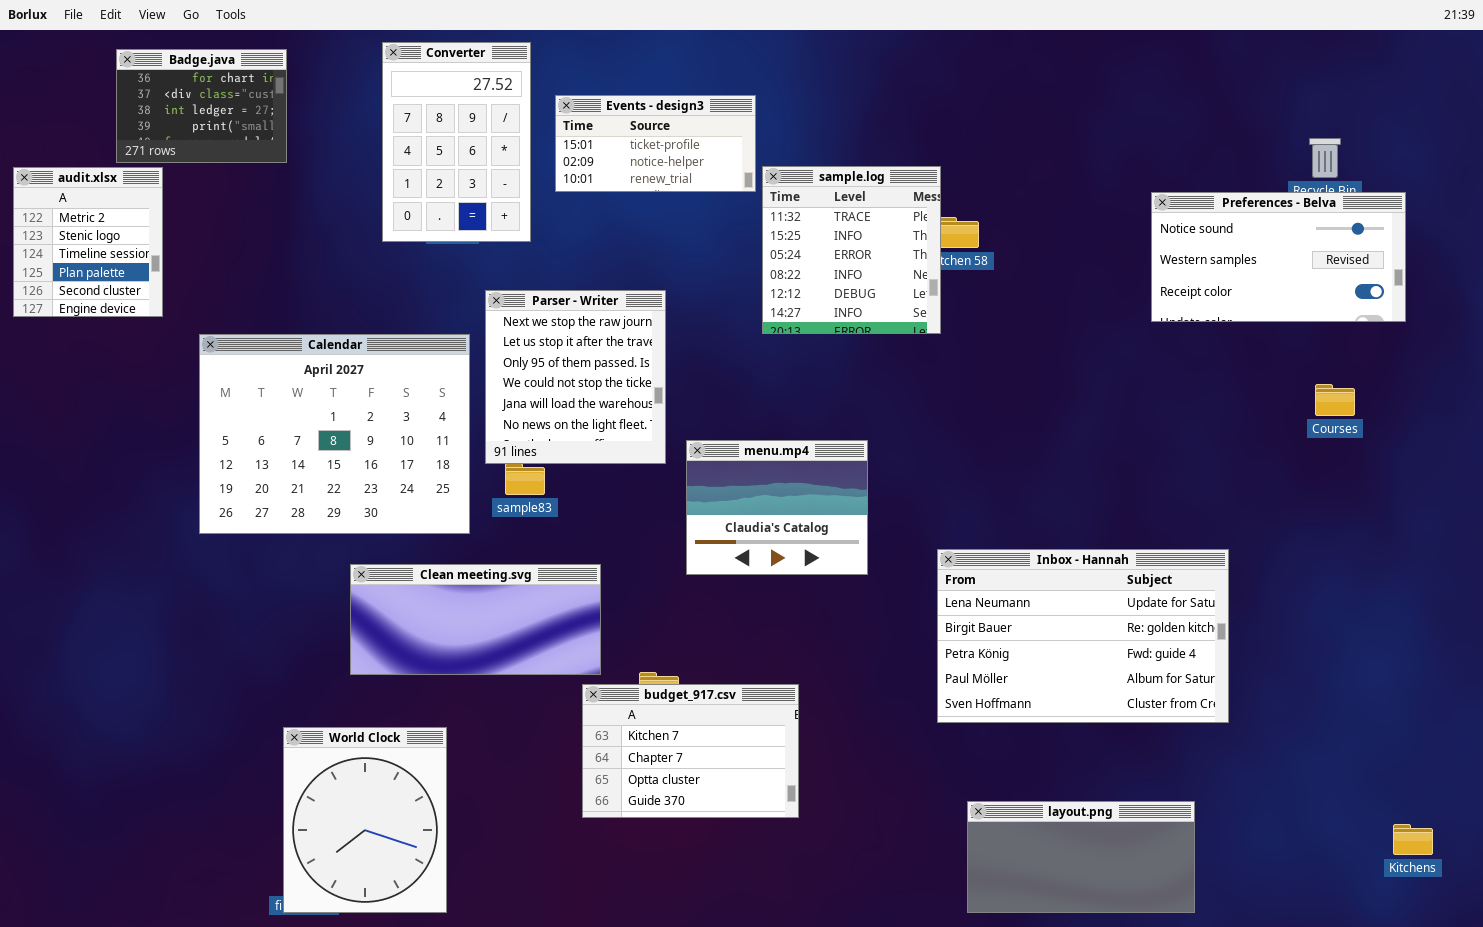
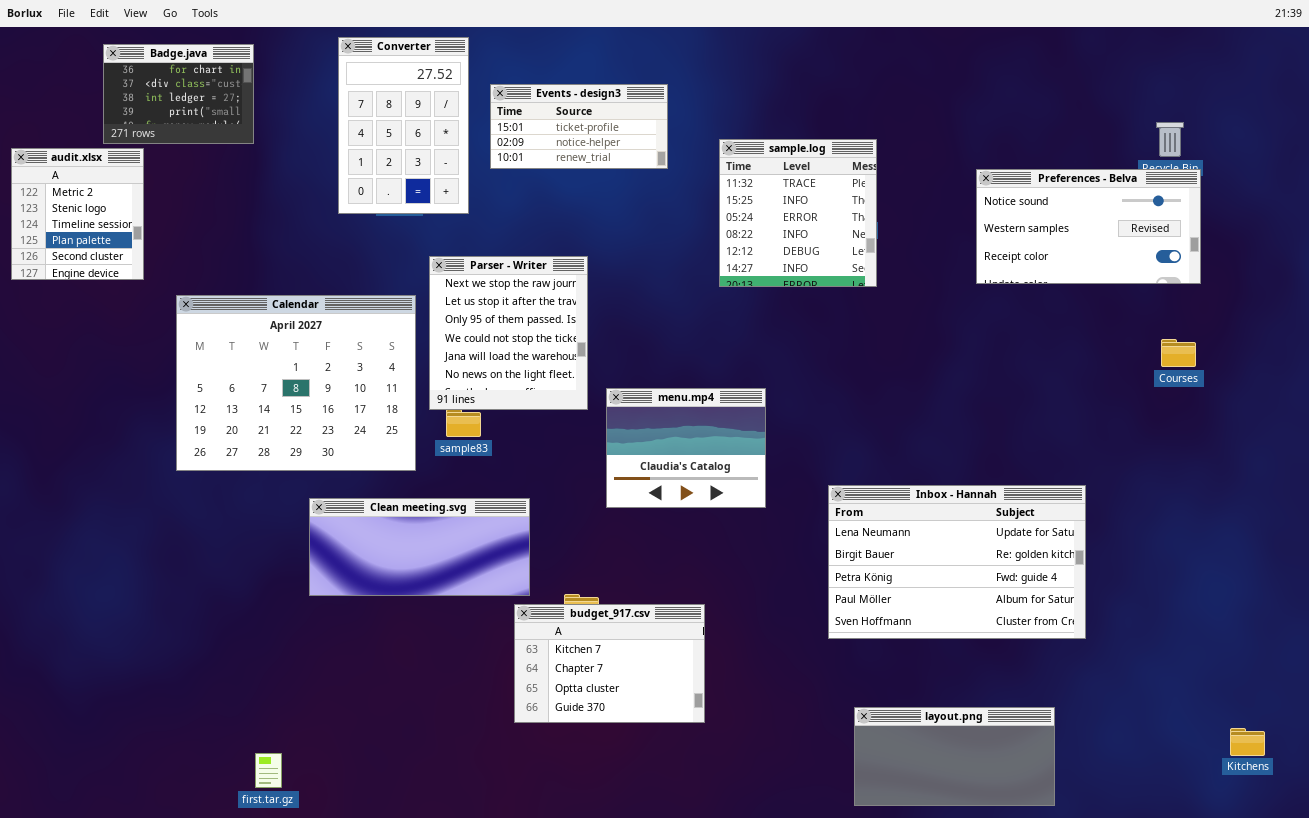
sample.log: [762,166,941,334] -> [719,139,877,287], moved
Preferences - Belva: [1151,192,1406,322] -> [976,169,1201,284], moved
World Clock: [283,727,447,913] -> none, closed

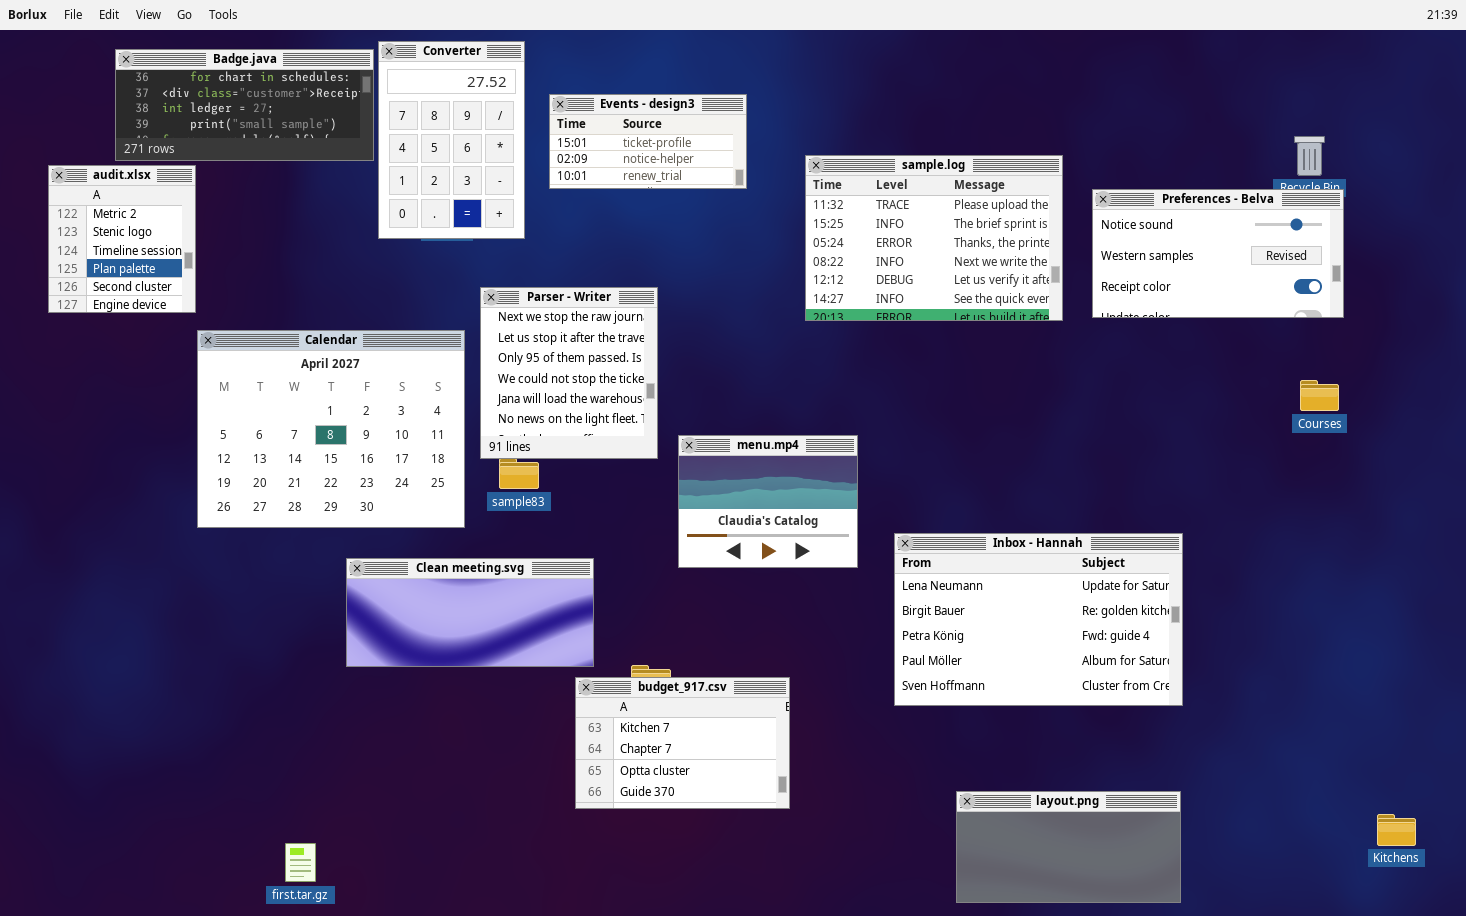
Badge.java: [103,44,254,144] -> [115,49,374,161], resized
sample.log: [719,139,877,287] -> [805,155,1063,321], resized
audit.xlsx: [11,148,144,280] -> [48,165,196,313], moved
Inbox - Hannah: [828,485,1086,639] -> [894,533,1183,706], moved

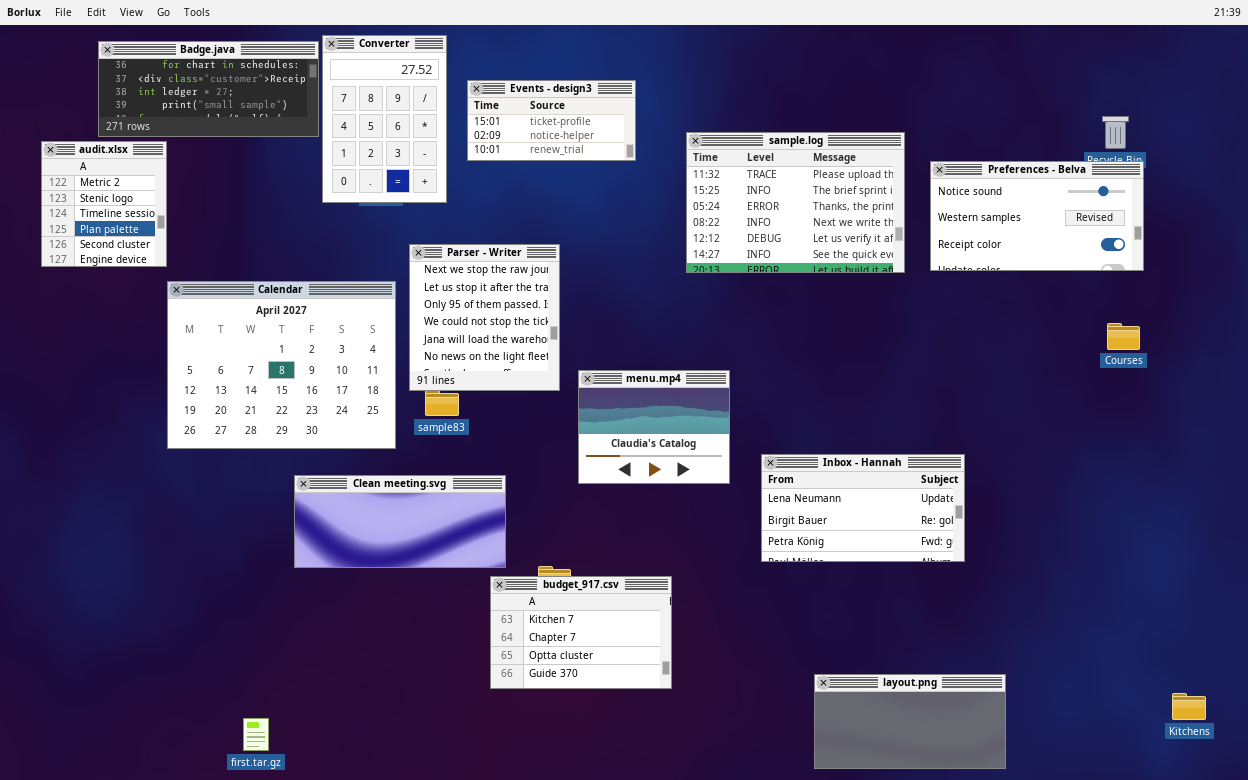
Inbox - Hannah: [894,533,1183,706] -> [761,454,965,562], resized

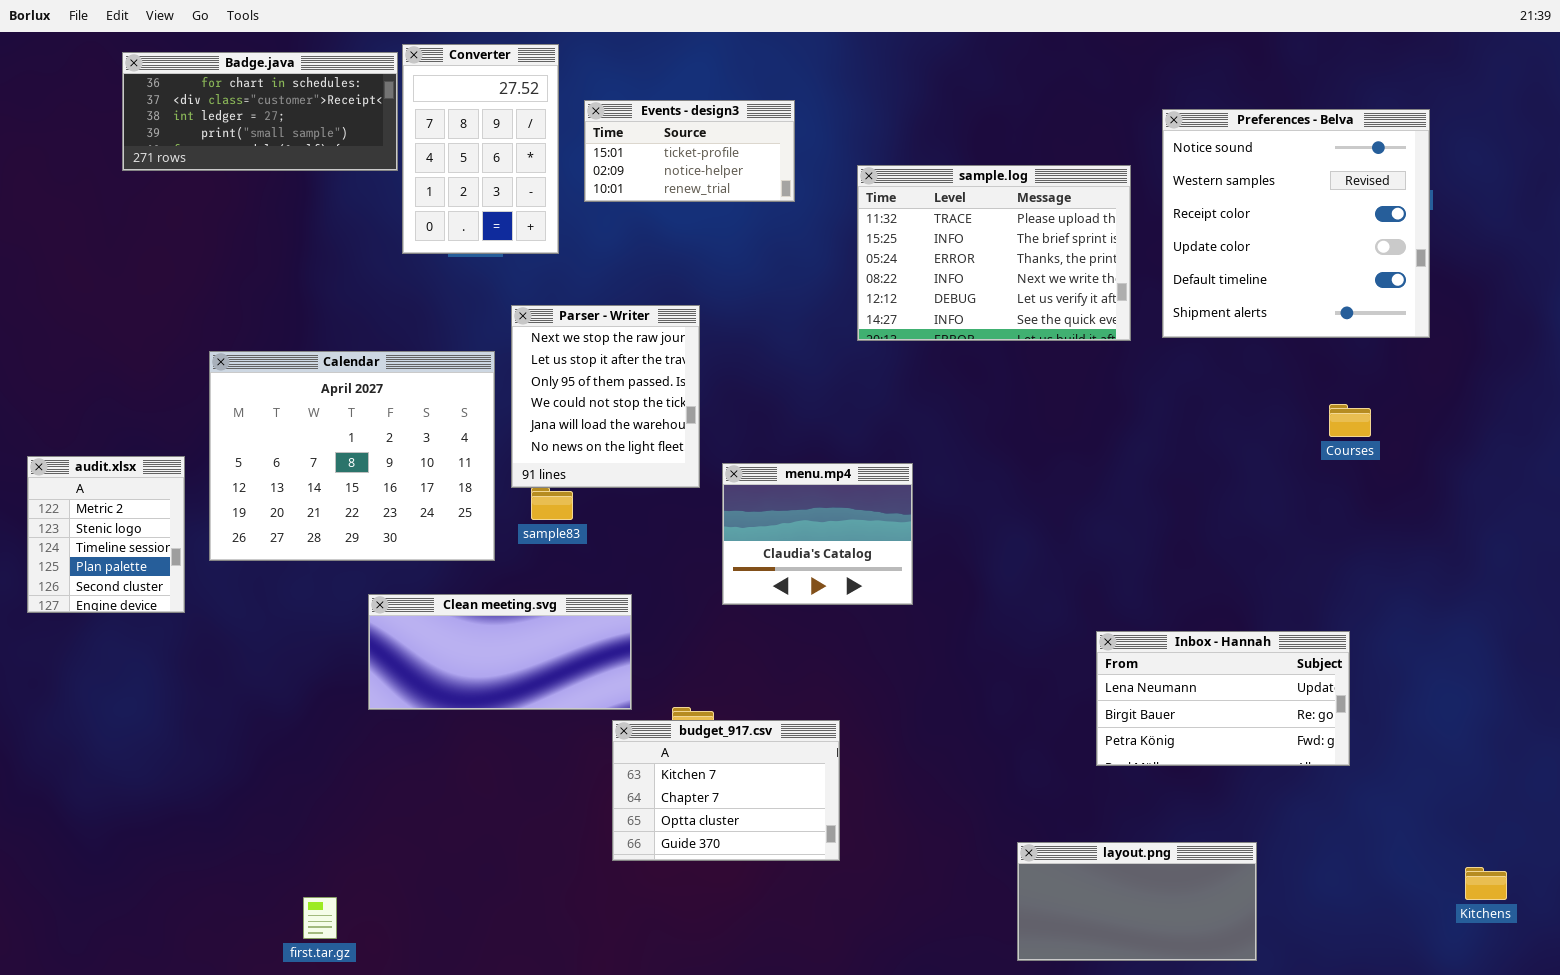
audit.xlsx: [41,141,167,267] -> [27,456,185,613], moved
Preferences - Belva: [930,161,1144,271] -> [1162,109,1430,338], resized
Courses: [1107,323,1140,350] -> [1329,404,1371,437], moved
Inbox - Hannah: [761,454,965,562] -> [1096,631,1350,766], moved

